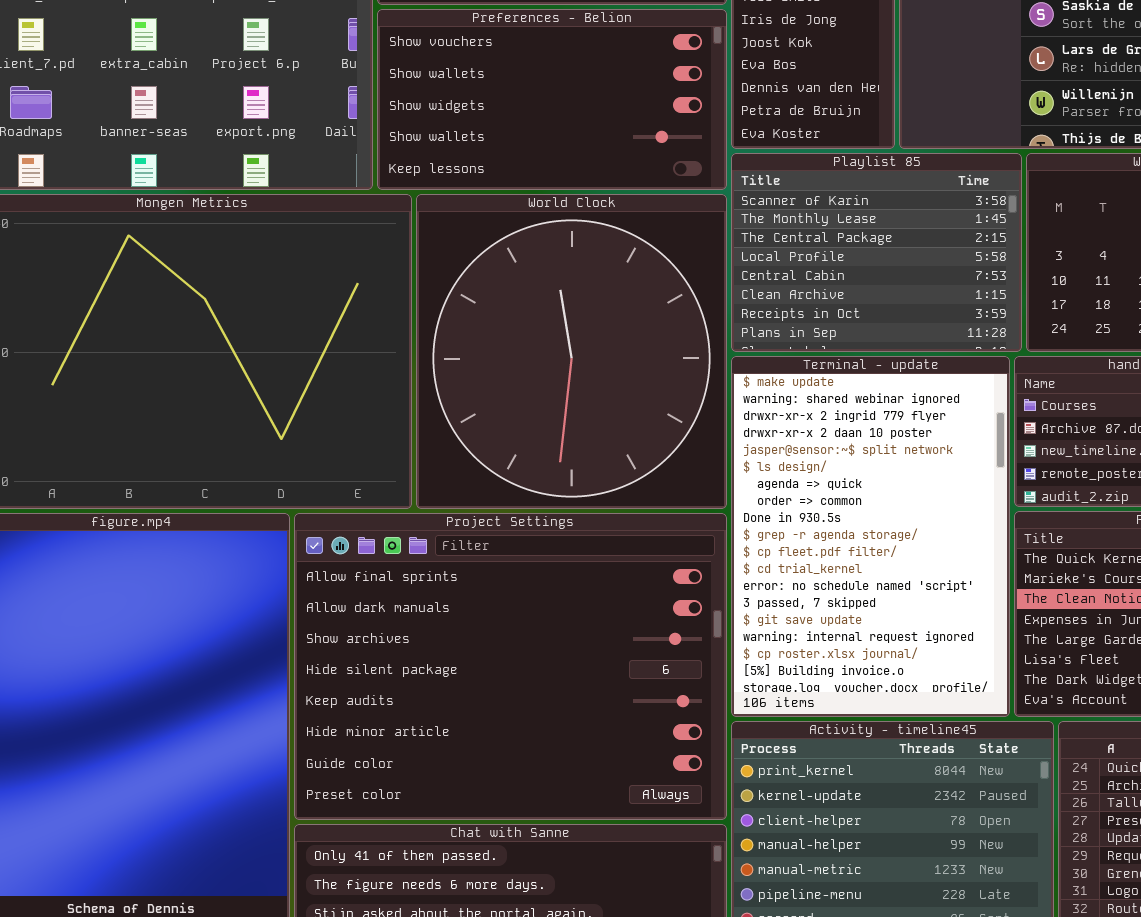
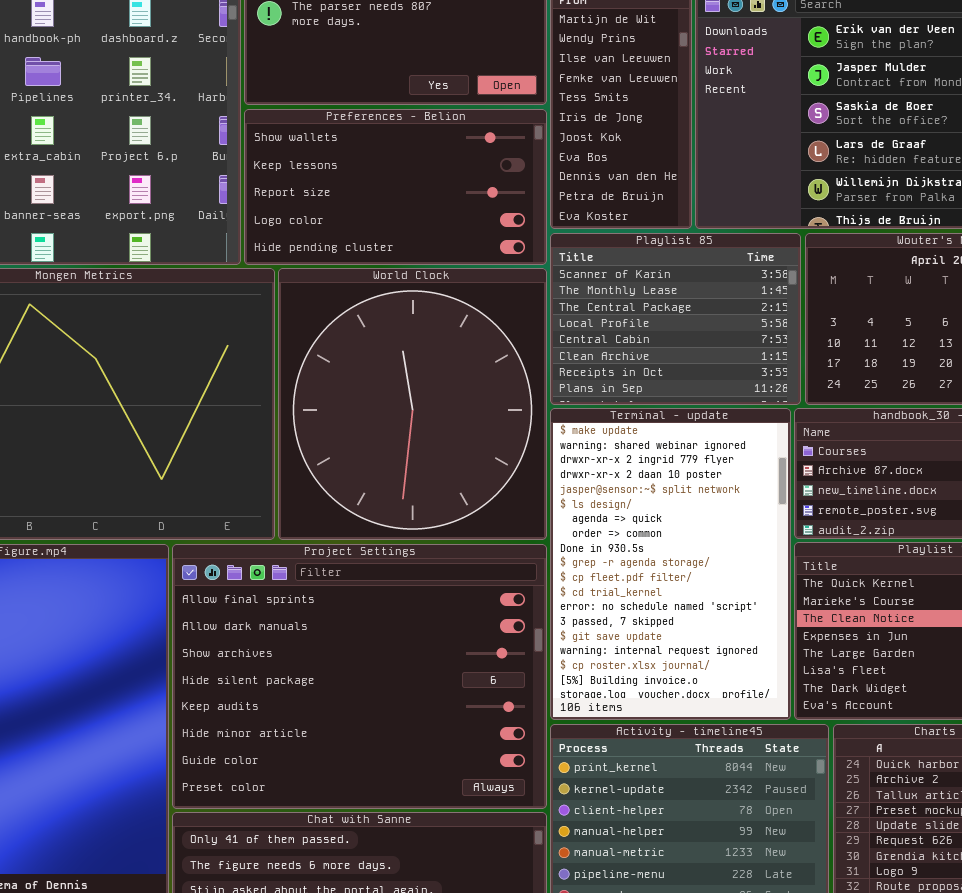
Preferences - Belion: [377,9,727,190] -> [244,109,547,265], scrolled down 3 rows

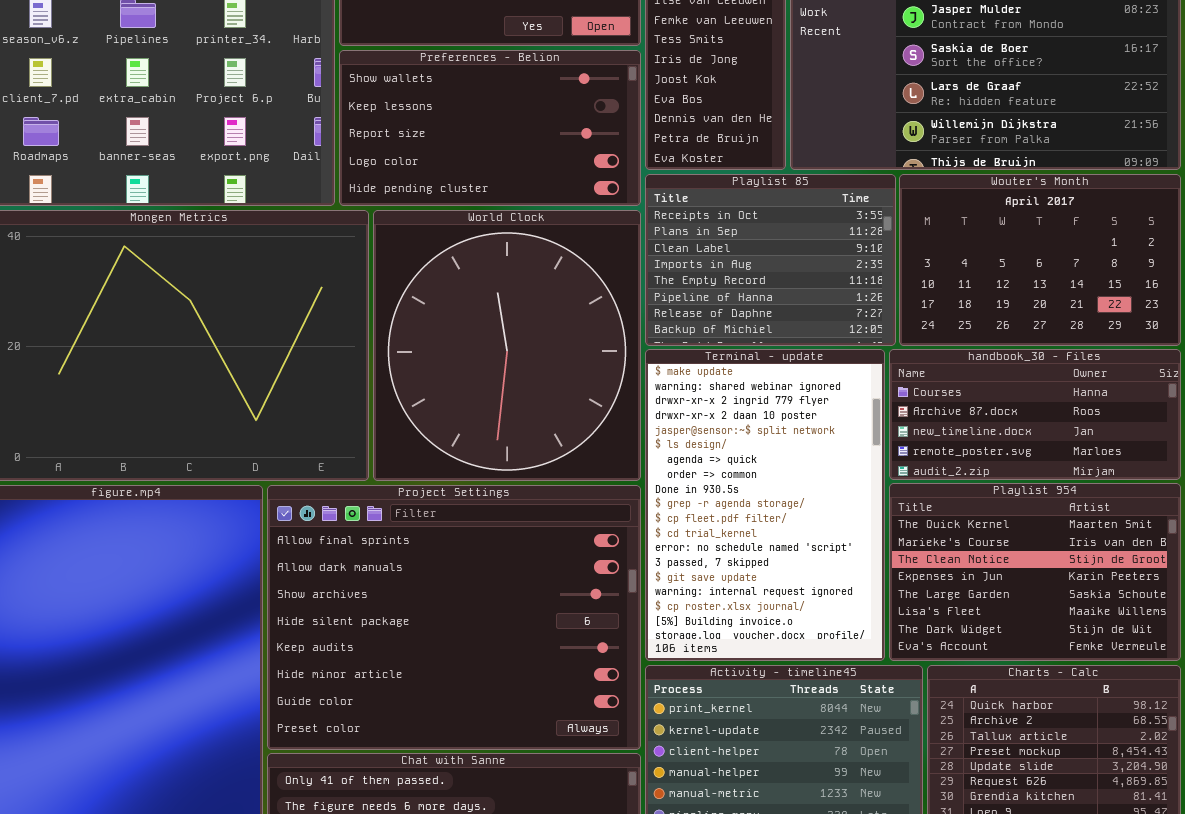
Playlist 85: [550,233,801,405] -> [645,174,896,346], scrolled down 6 rows

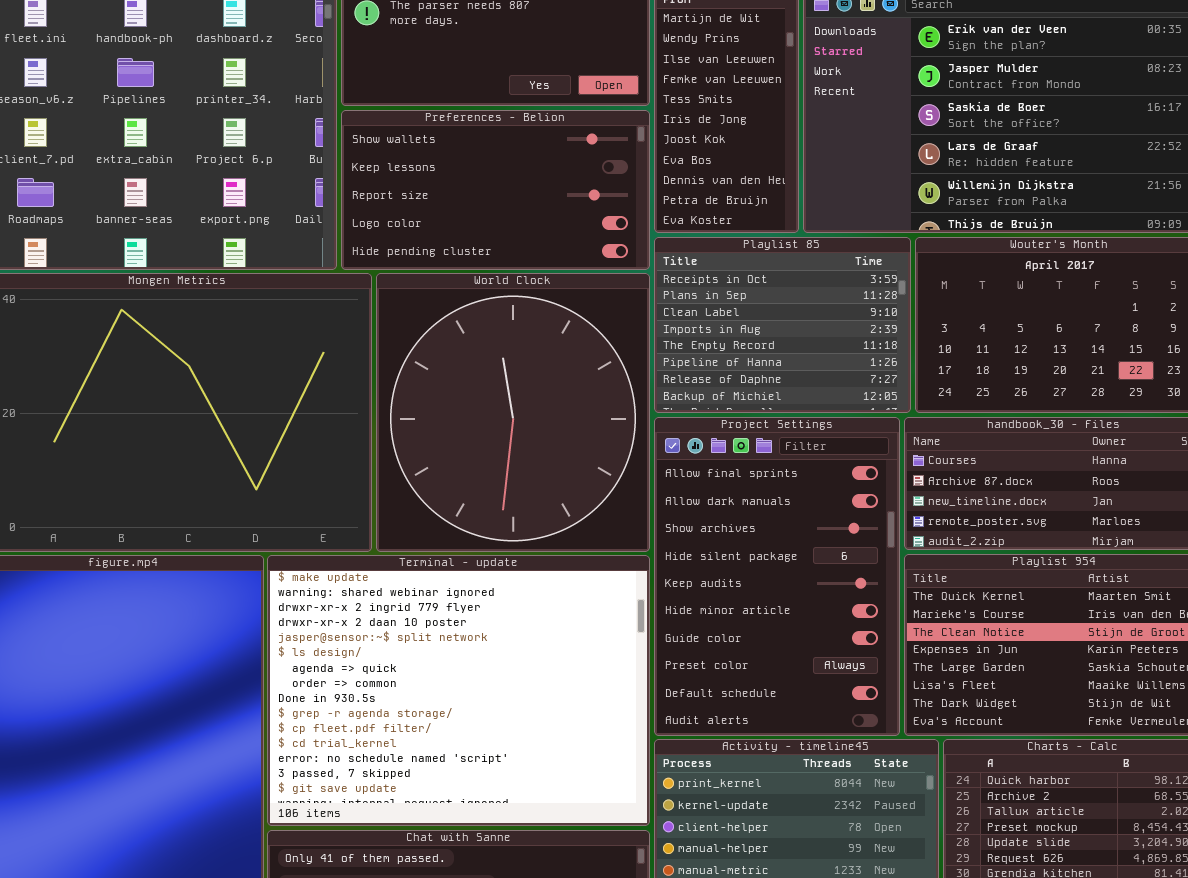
Terminal - update: [645,349,885,661] -> [267,555,650,826], moved, resized
Project Settings: [267,485,641,750] -> [654,417,900,736], moved, resized

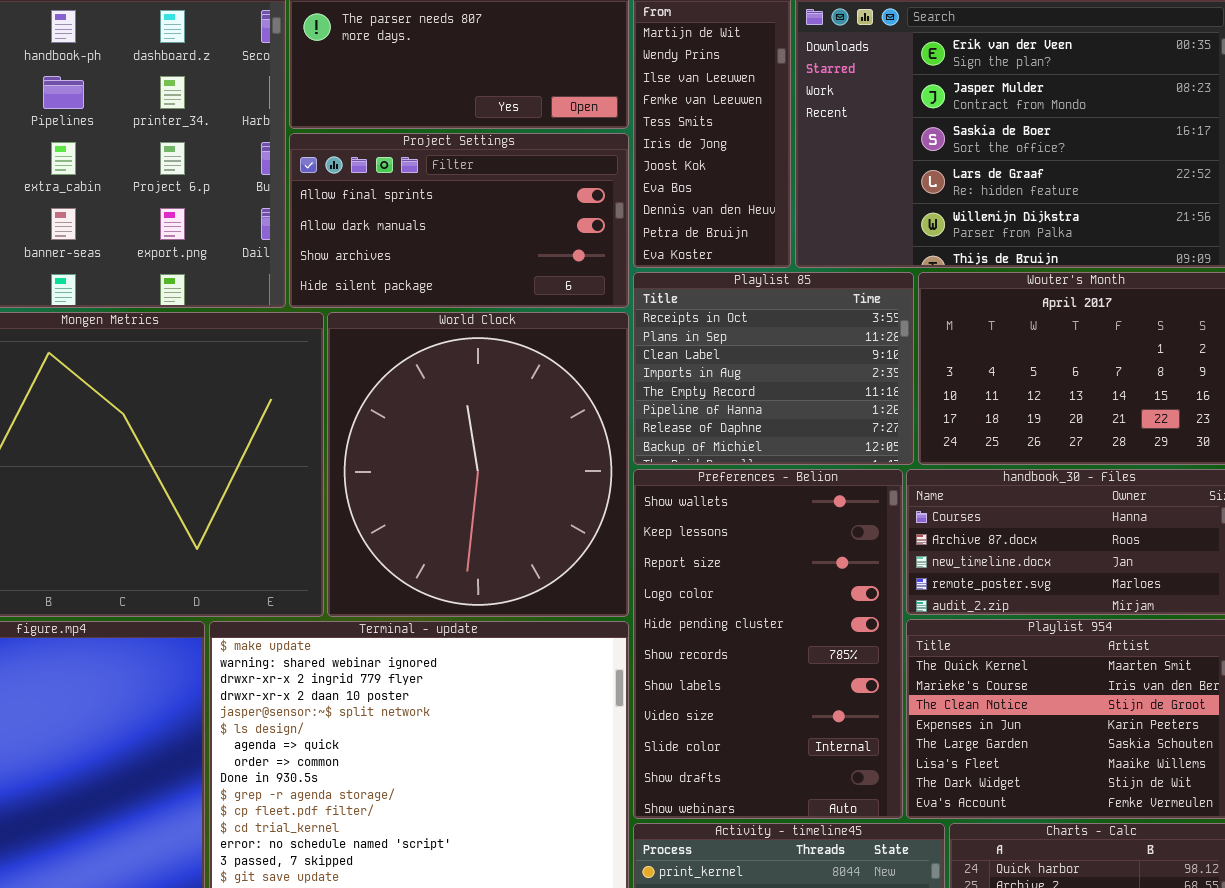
Preferences - Belion: [341,110,650,270] -> [633,469,903,819], moved, resized
Project Settings: [654,417,900,736] -> [289,133,629,308], moved, resized

